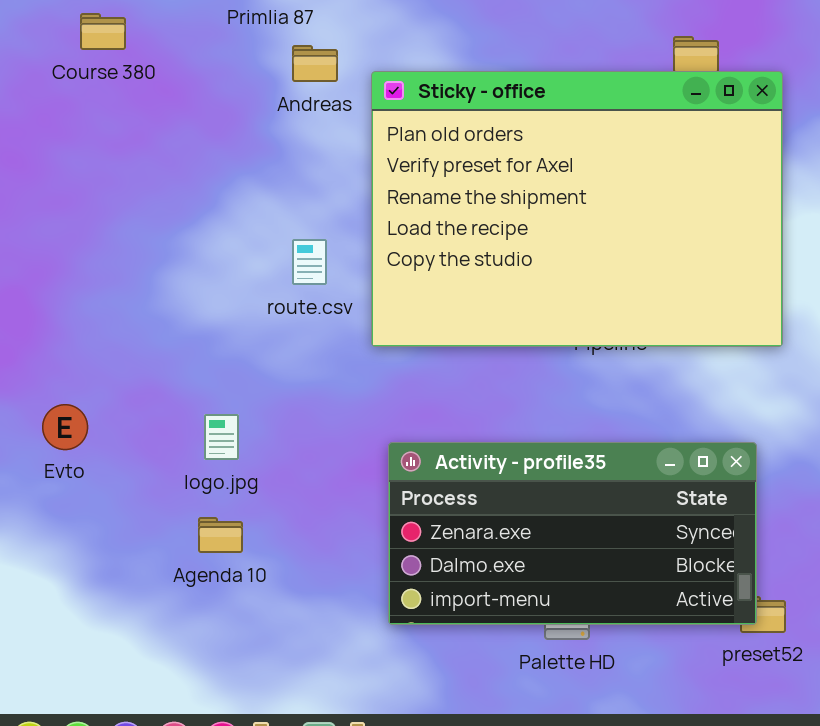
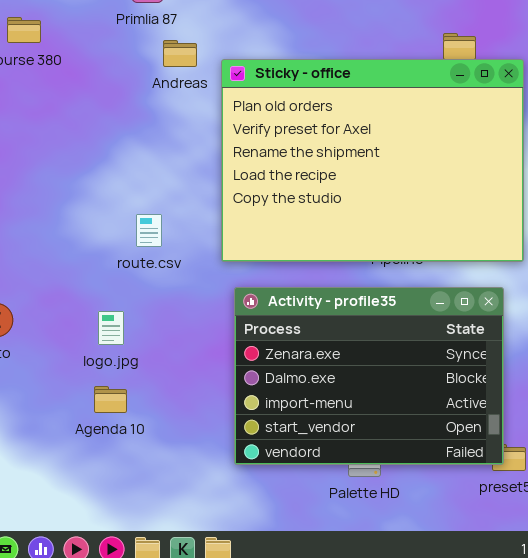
route.csv: [292,239,327,285] -> [136,214,162,247], moved
Activity - profile35: [388,442,757,625] -> [234,287,504,465], resized

